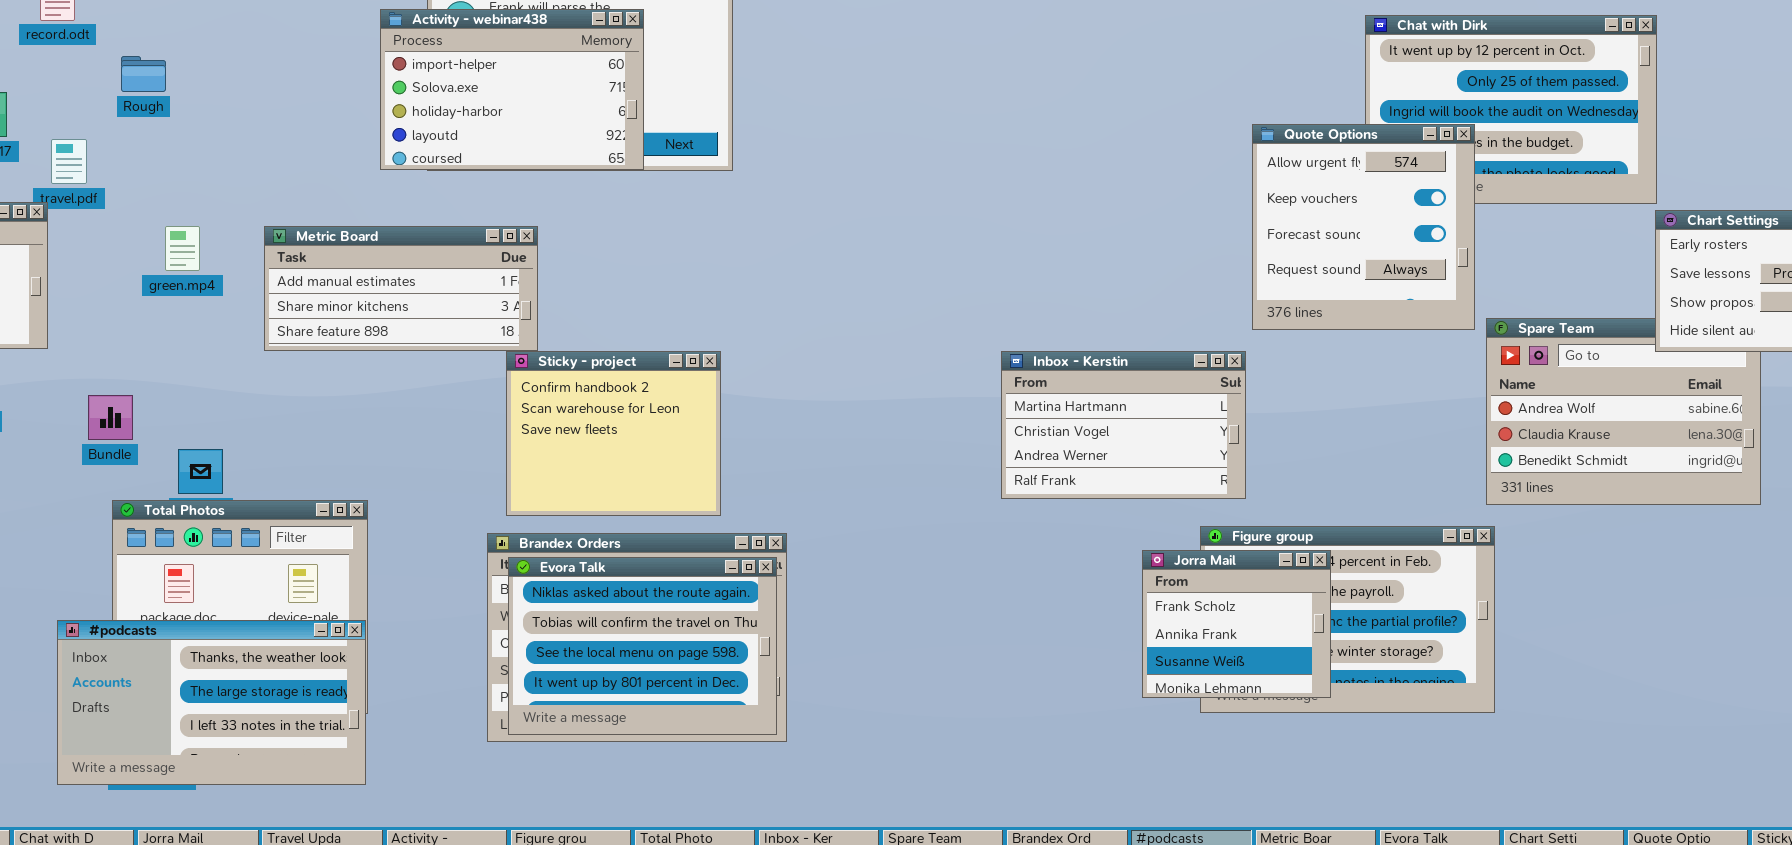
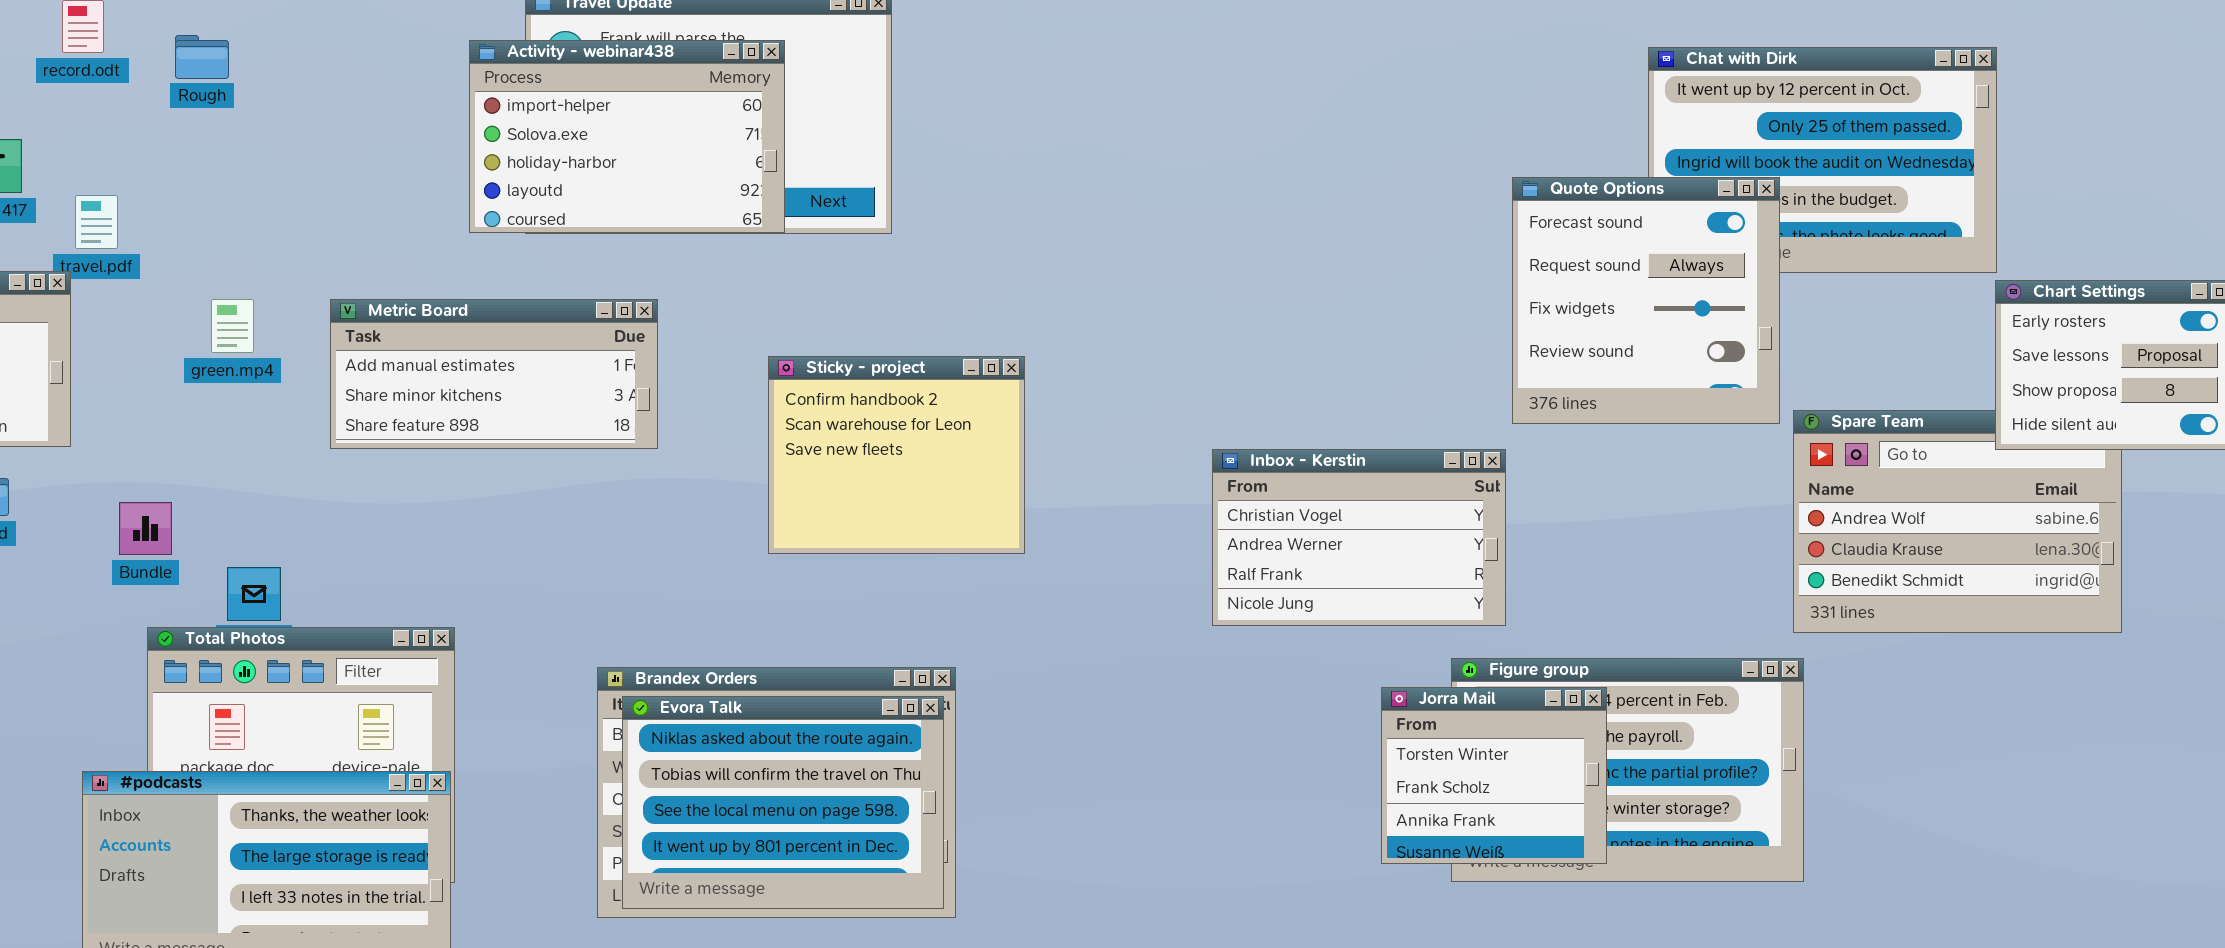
Rough: [121,56,166,92] -> [175,35,229,79], moved
Quote Options: [1252,124,1475,330] -> [1512,177,1780,424], scrolled down 2 rows
Sticky - project: [506,351,721,516] -> [768,356,1025,554], moved
Inbox - Kerstin: [1001,351,1246,499] -> [1212,449,1506,626], scrolled down 1 row
Jorra Mail: [1142,550,1331,698] -> [1381,687,1607,864], scrolled up 1 row

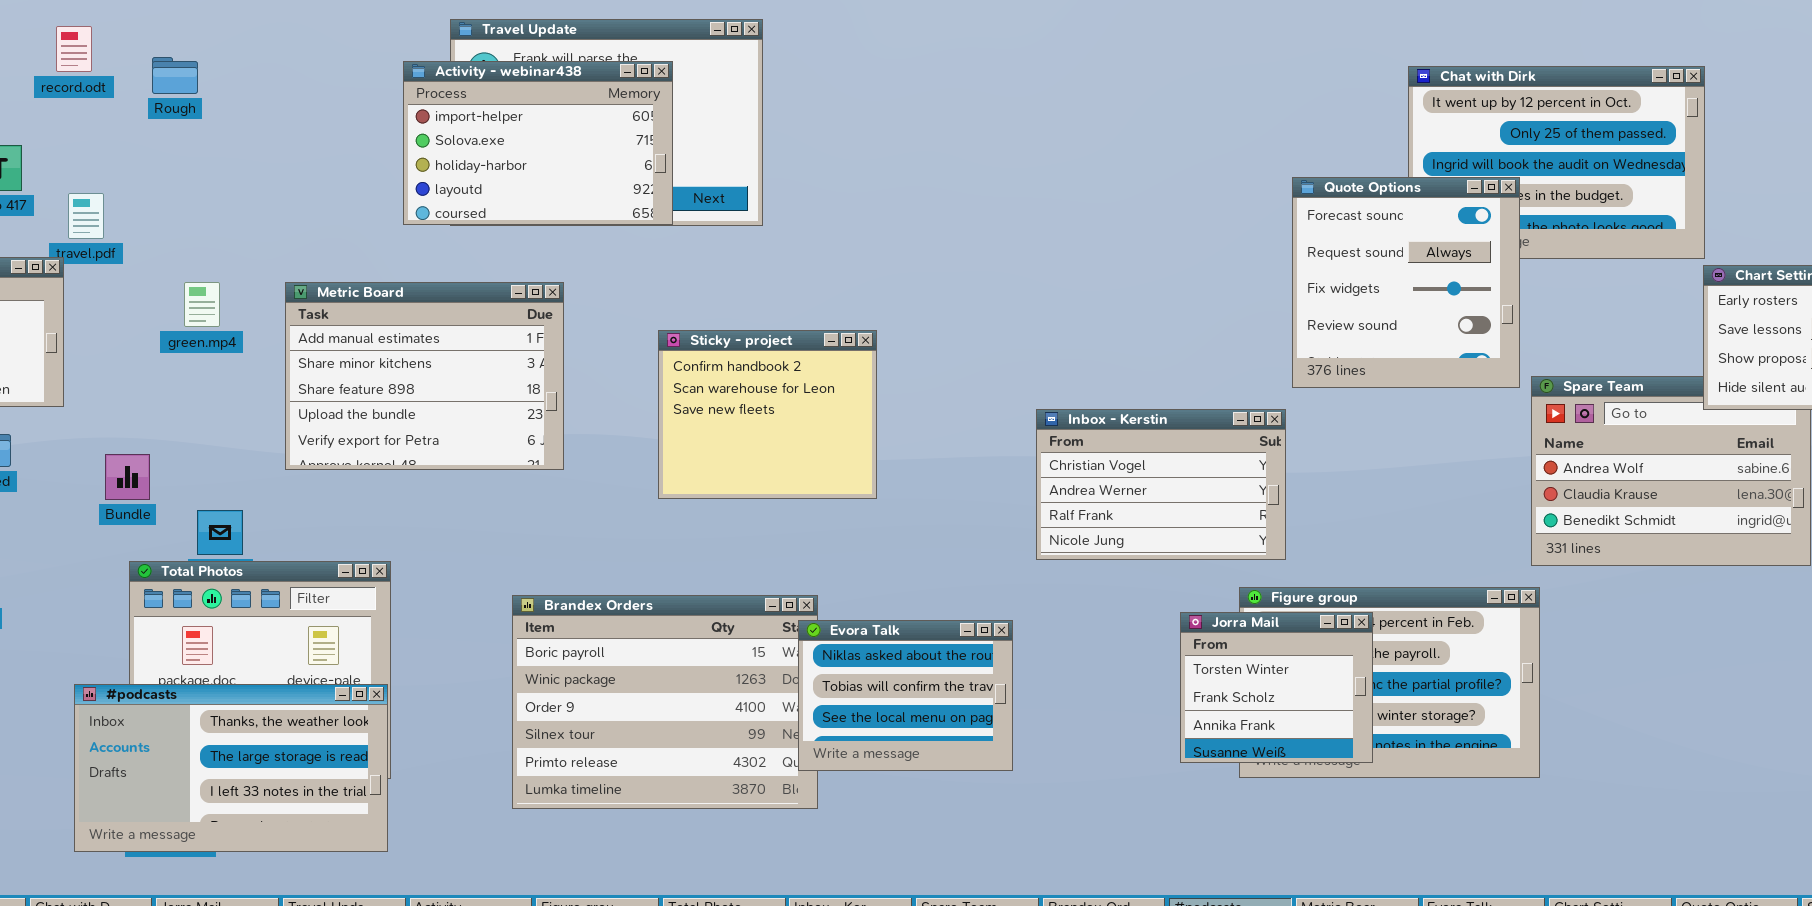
Metric Board: [330,299,658,449] -> [285,282,564,470], resized
Evora Talk: [622,696,944,909] -> [798,620,1013,771], moved, resized

